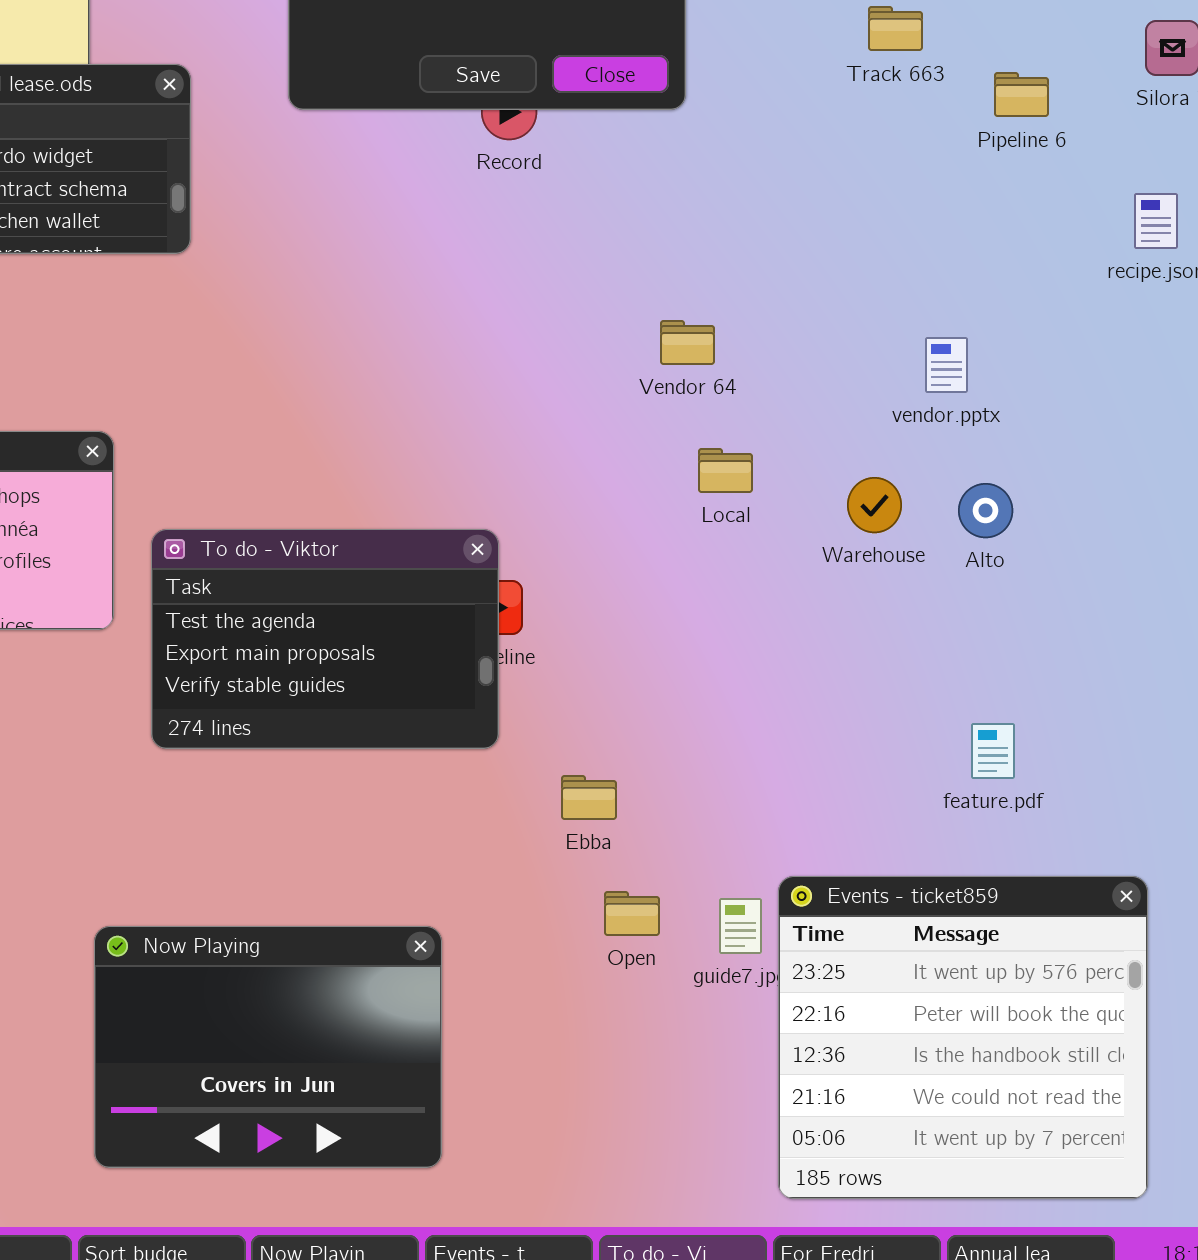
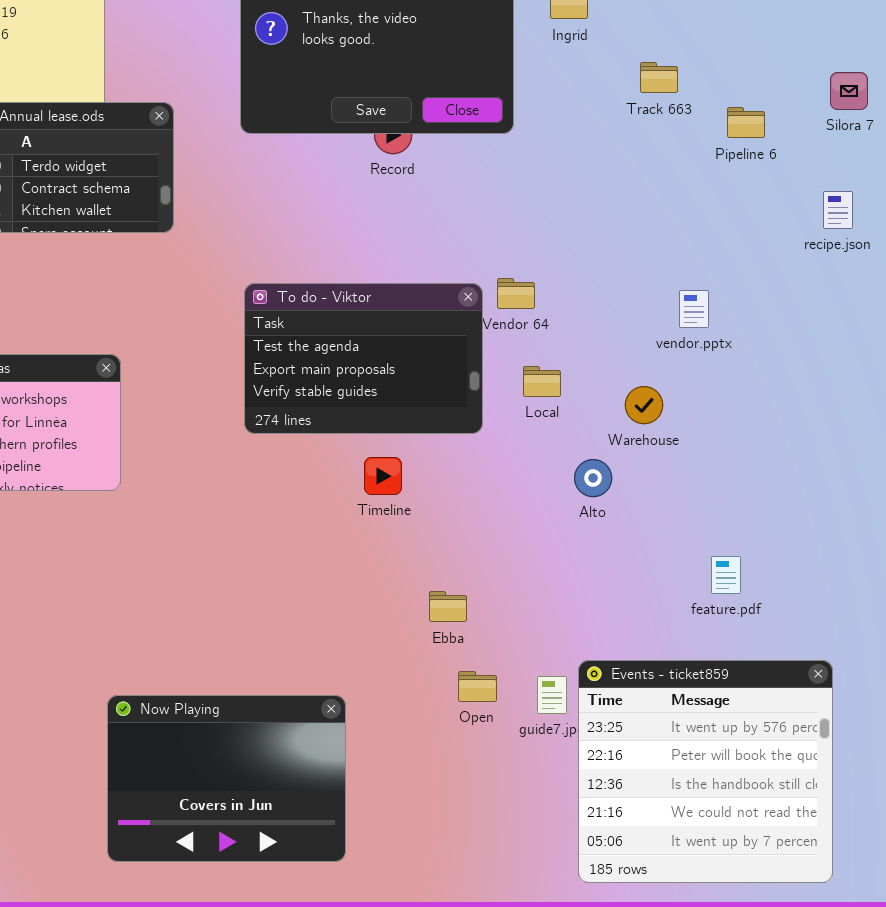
Alto: [958,483,1013,538] -> [574,459,612,497], moved
To do - Viktor: [151,529,499,749] -> [244,283,483,434], moved

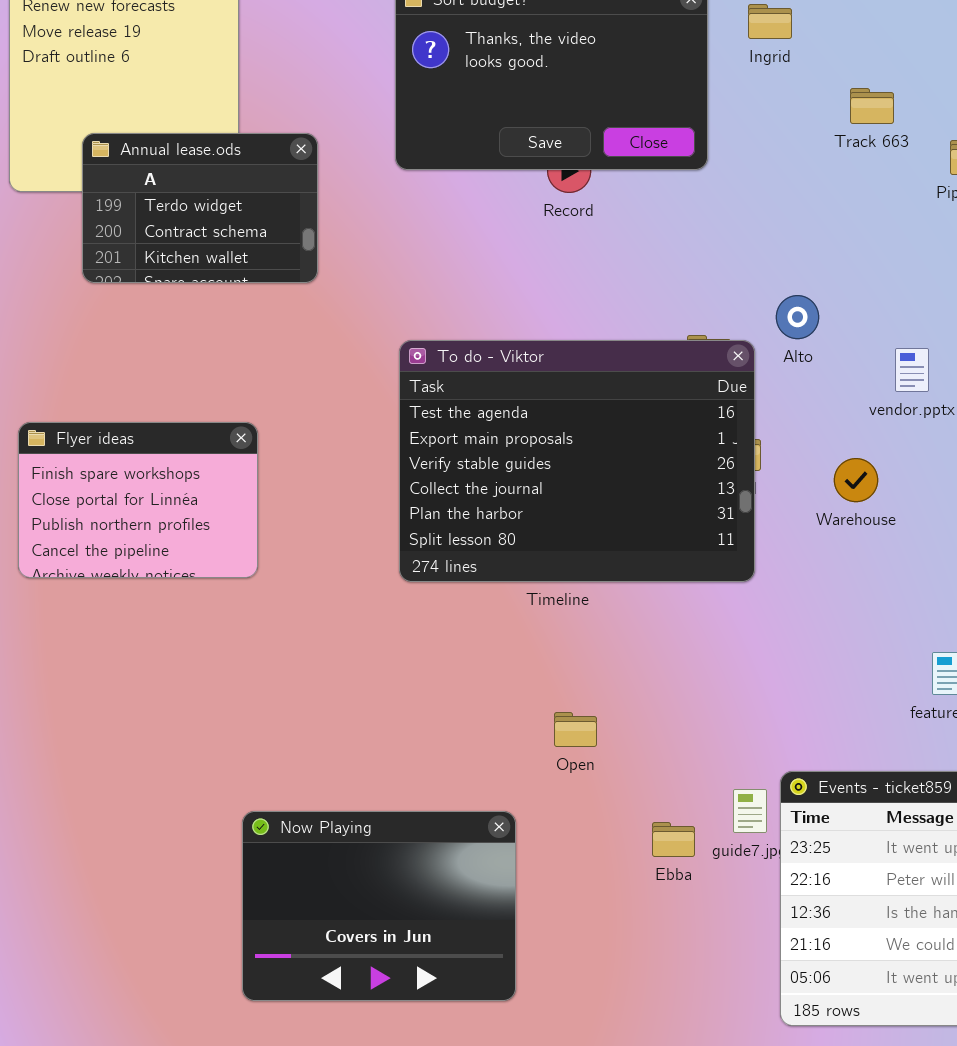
To do - Viktor: [244,283,483,434] -> [399,340,755,582], resized
Alto: [574,459,612,497] -> [776,295,819,339], moved
Ebba: [429,591,467,622] -> [652,822,695,857], moved
Open: [458,671,497,702] -> [554,712,597,747], moved

